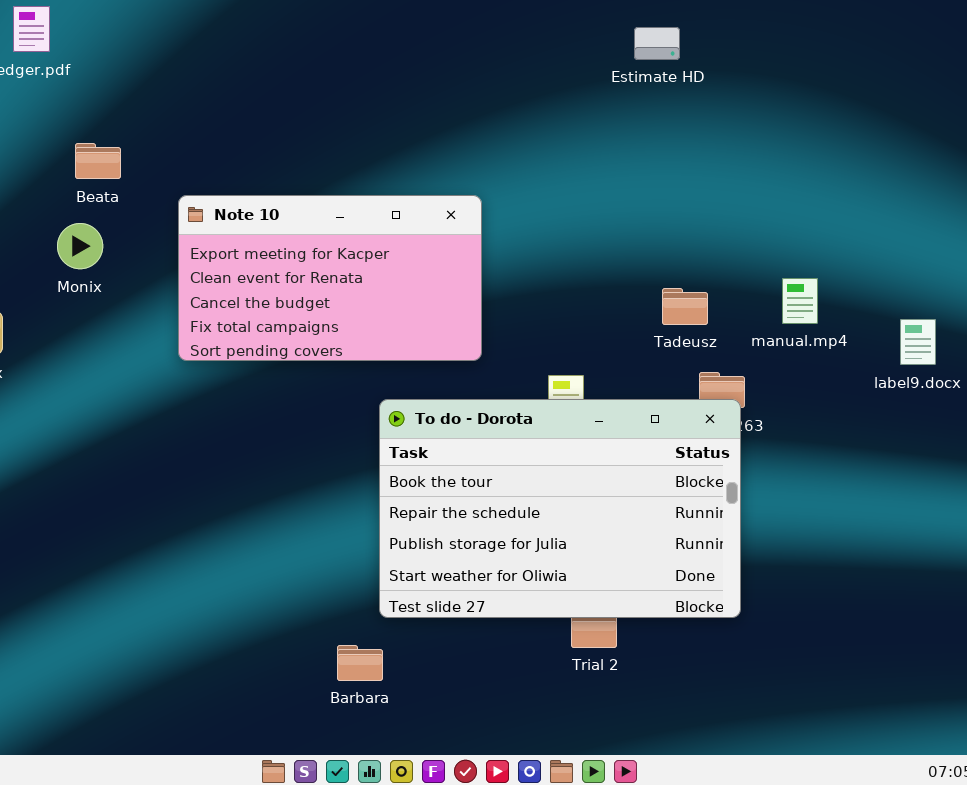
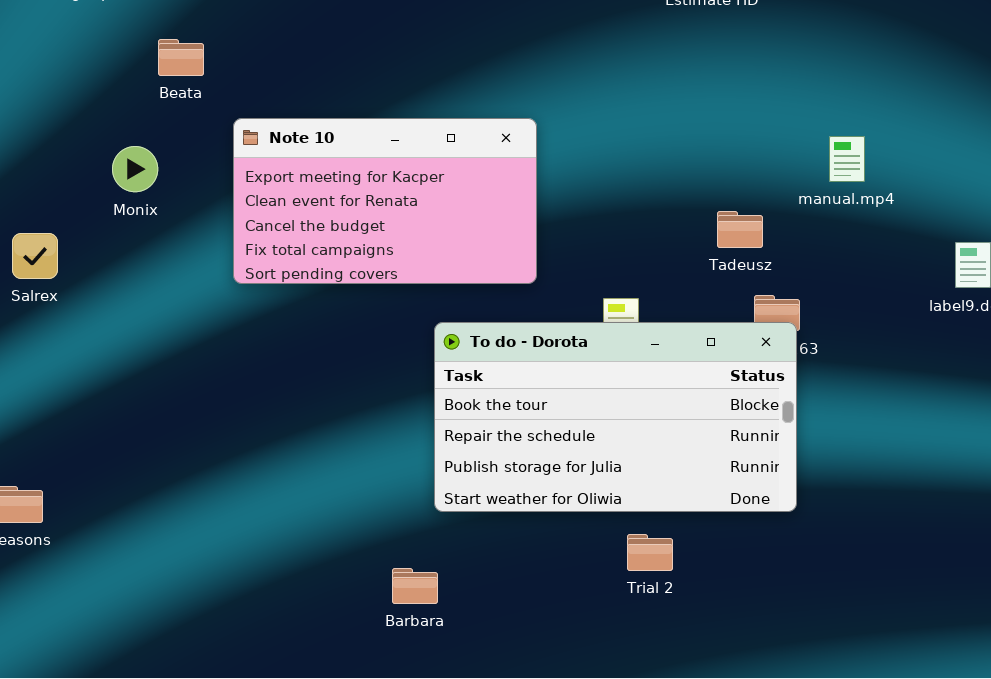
Beata: [75,143,121,179] -> [158,39,204,76], moved
manual.mp4: [782,278,818,324] -> [829,136,865,182], moved
To do - Dorota: [379,399,741,618] -> [434,322,797,512], resized

